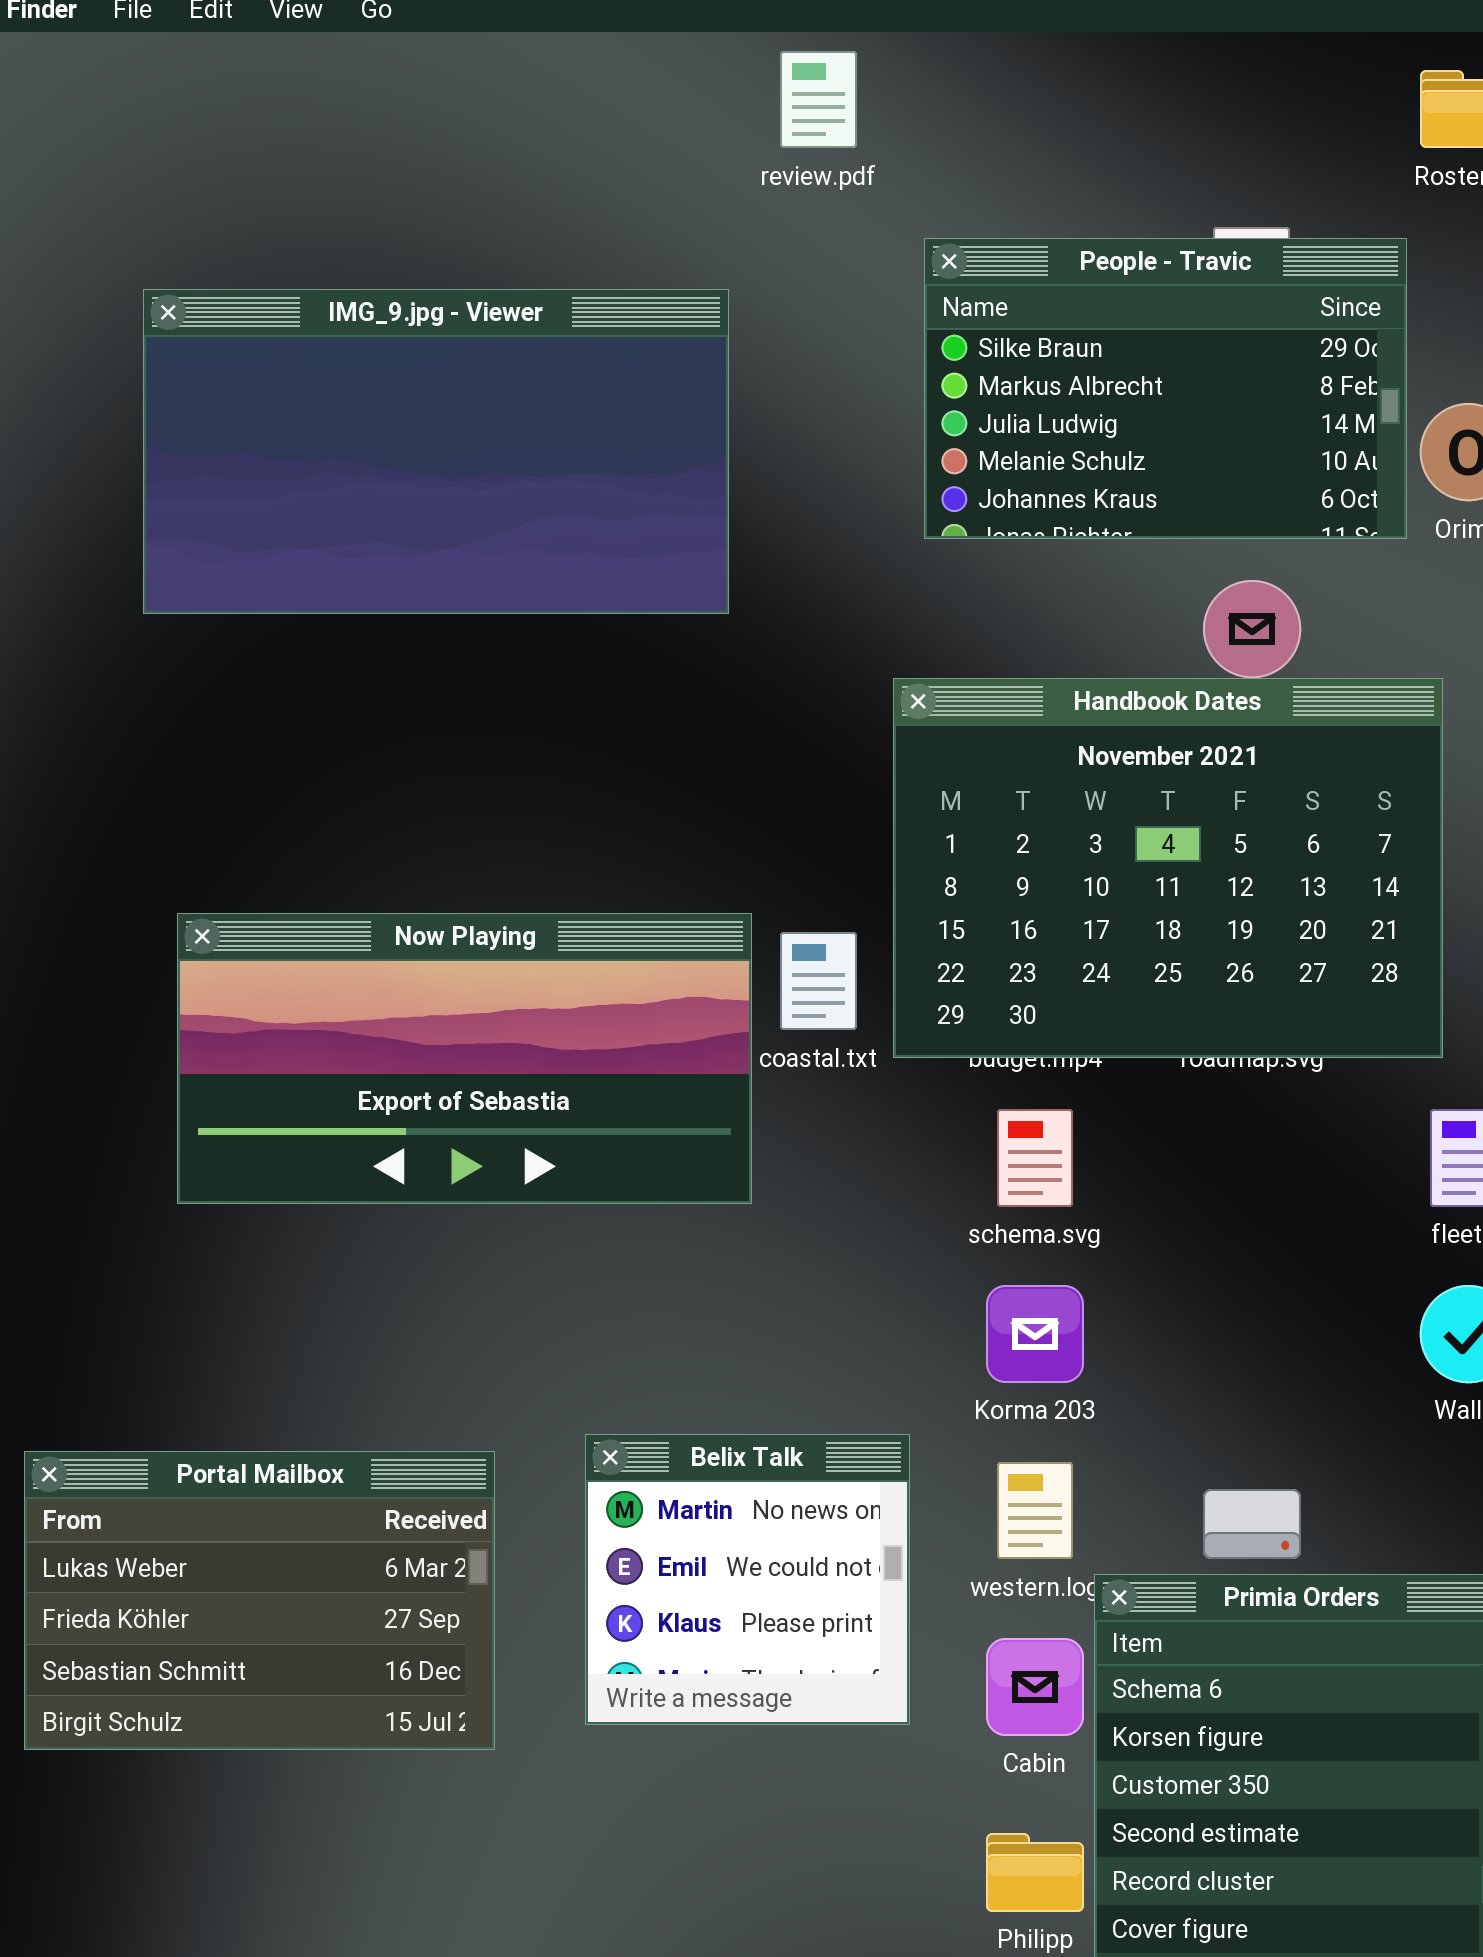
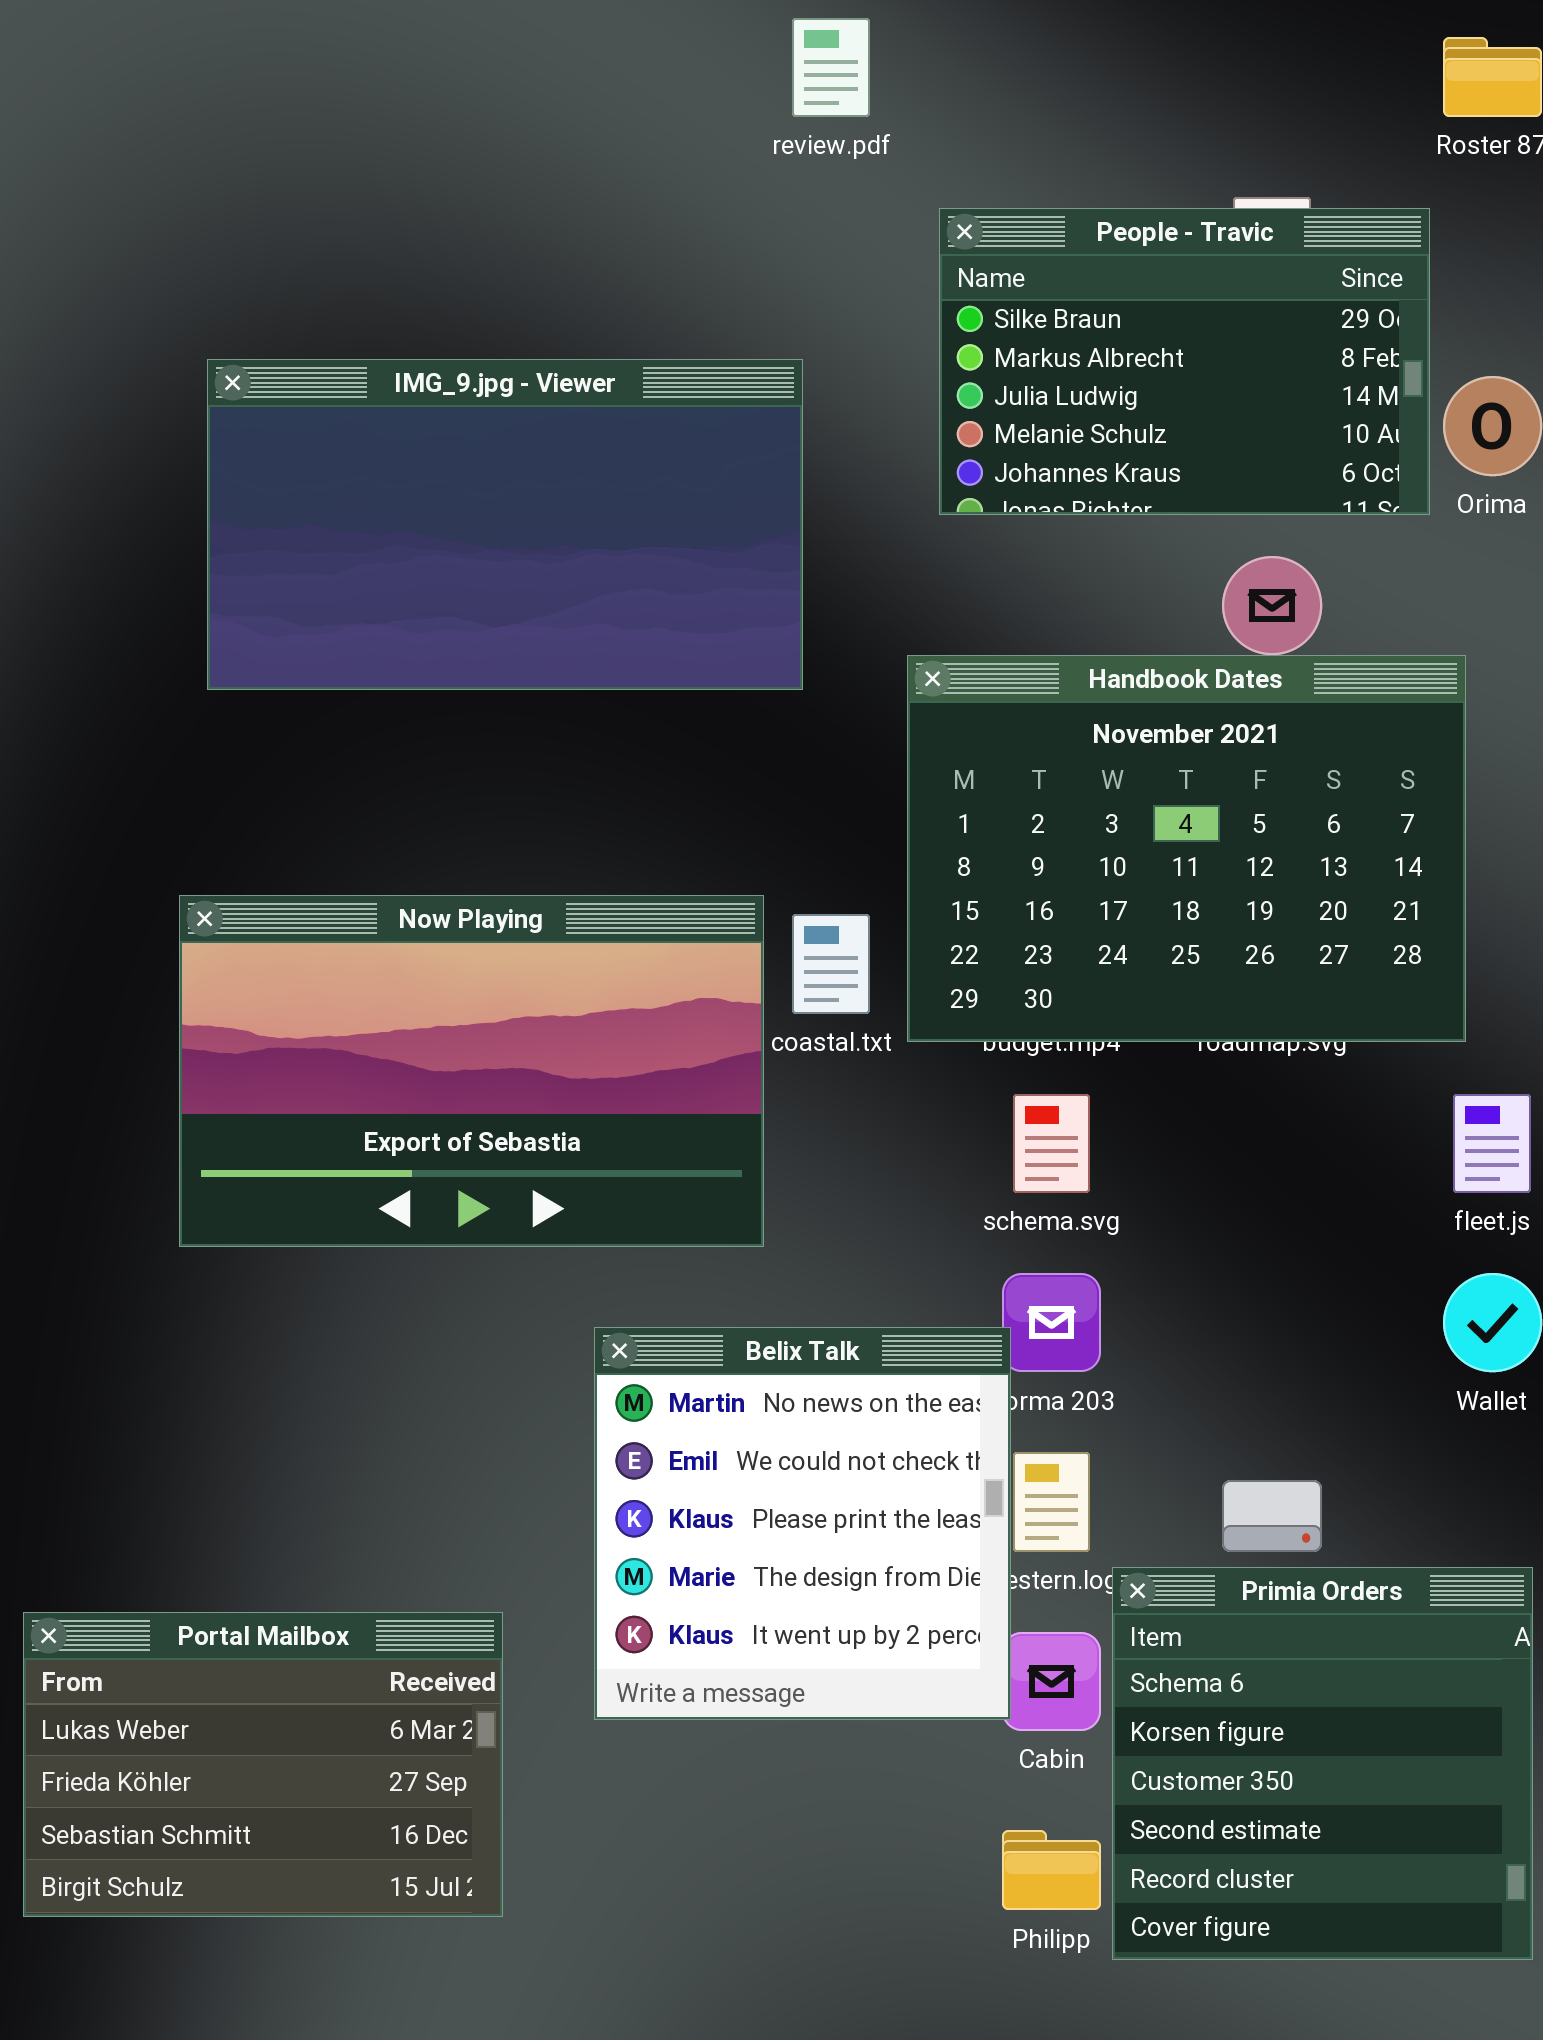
IMG_9.jpg - Viewer: [143,289,729,614] -> [207,359,803,690], moved
Now Playing: [177,913,752,1204] -> [179,895,764,1247], resized
Belix Talk: [585,1434,910,1725] -> [594,1327,1011,1720], resized
Portal Mailbox: [24,1451,495,1750] -> [23,1612,503,1917], moved

